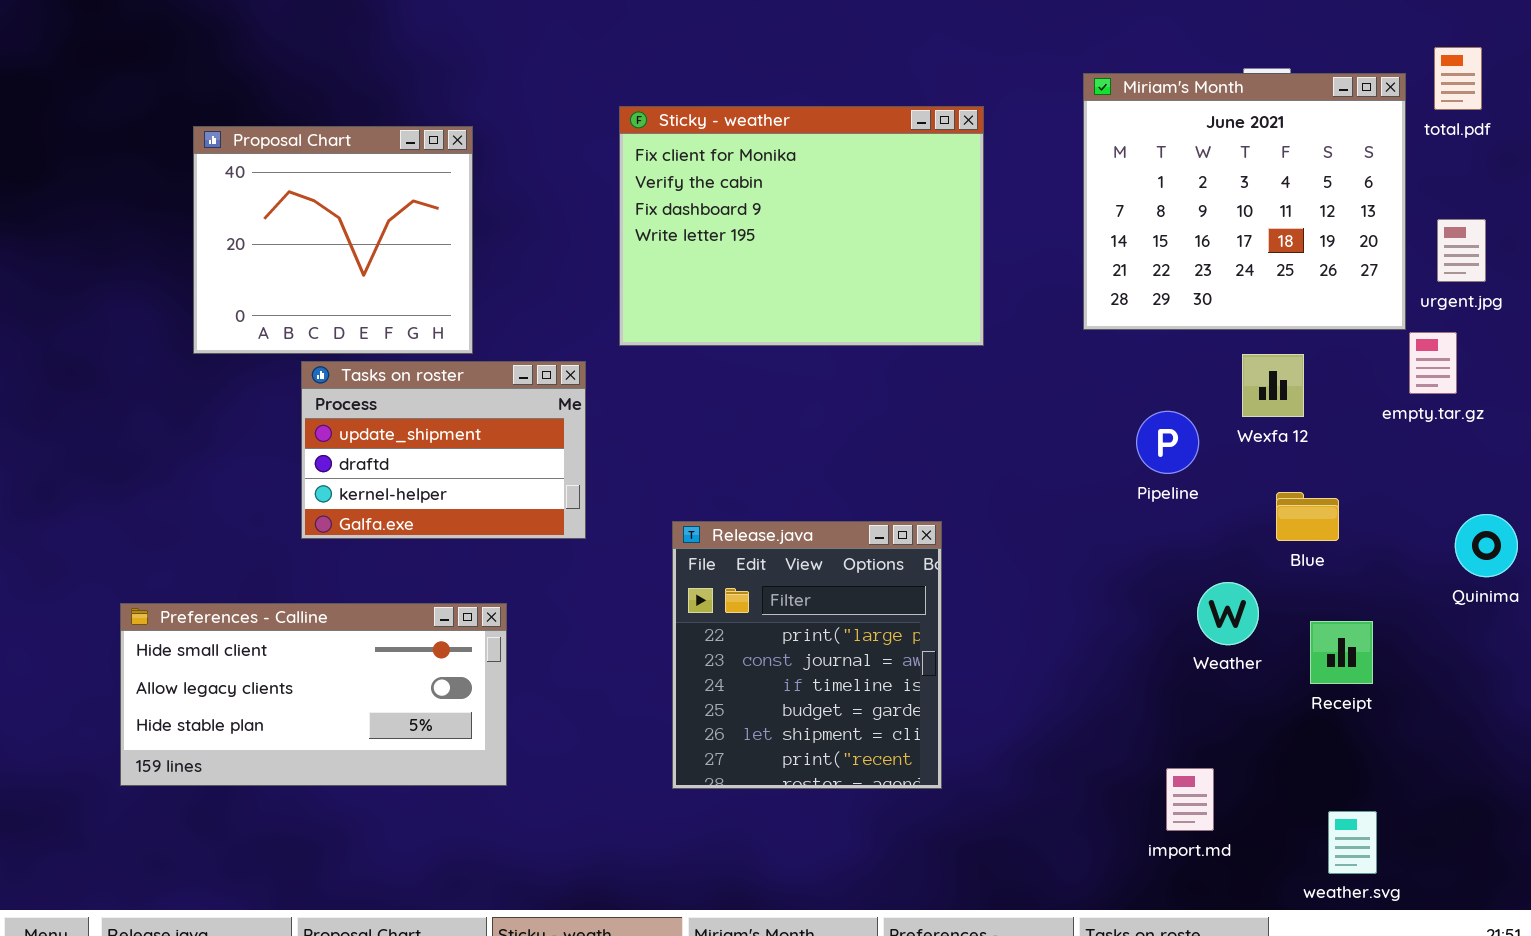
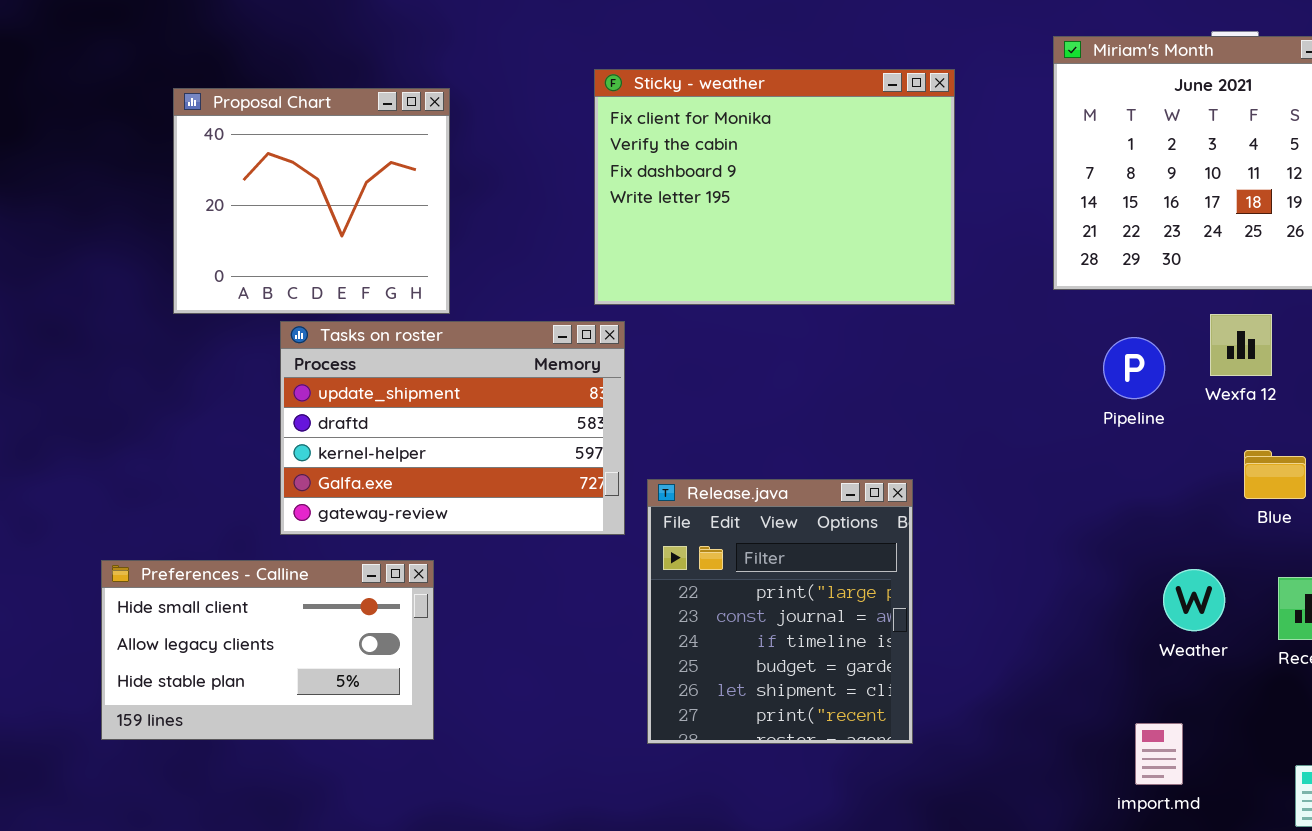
Tasks on roster: [301,361,586,539] -> [280,321,625,535], resized
Pipeline: [1136,411,1199,474] -> [1103,337,1165,399], moved
Weather: [1197,582,1259,645] -> [1163,569,1225,631], moved
Preferences - Calline: [120,603,507,786] -> [101,560,434,740], resized

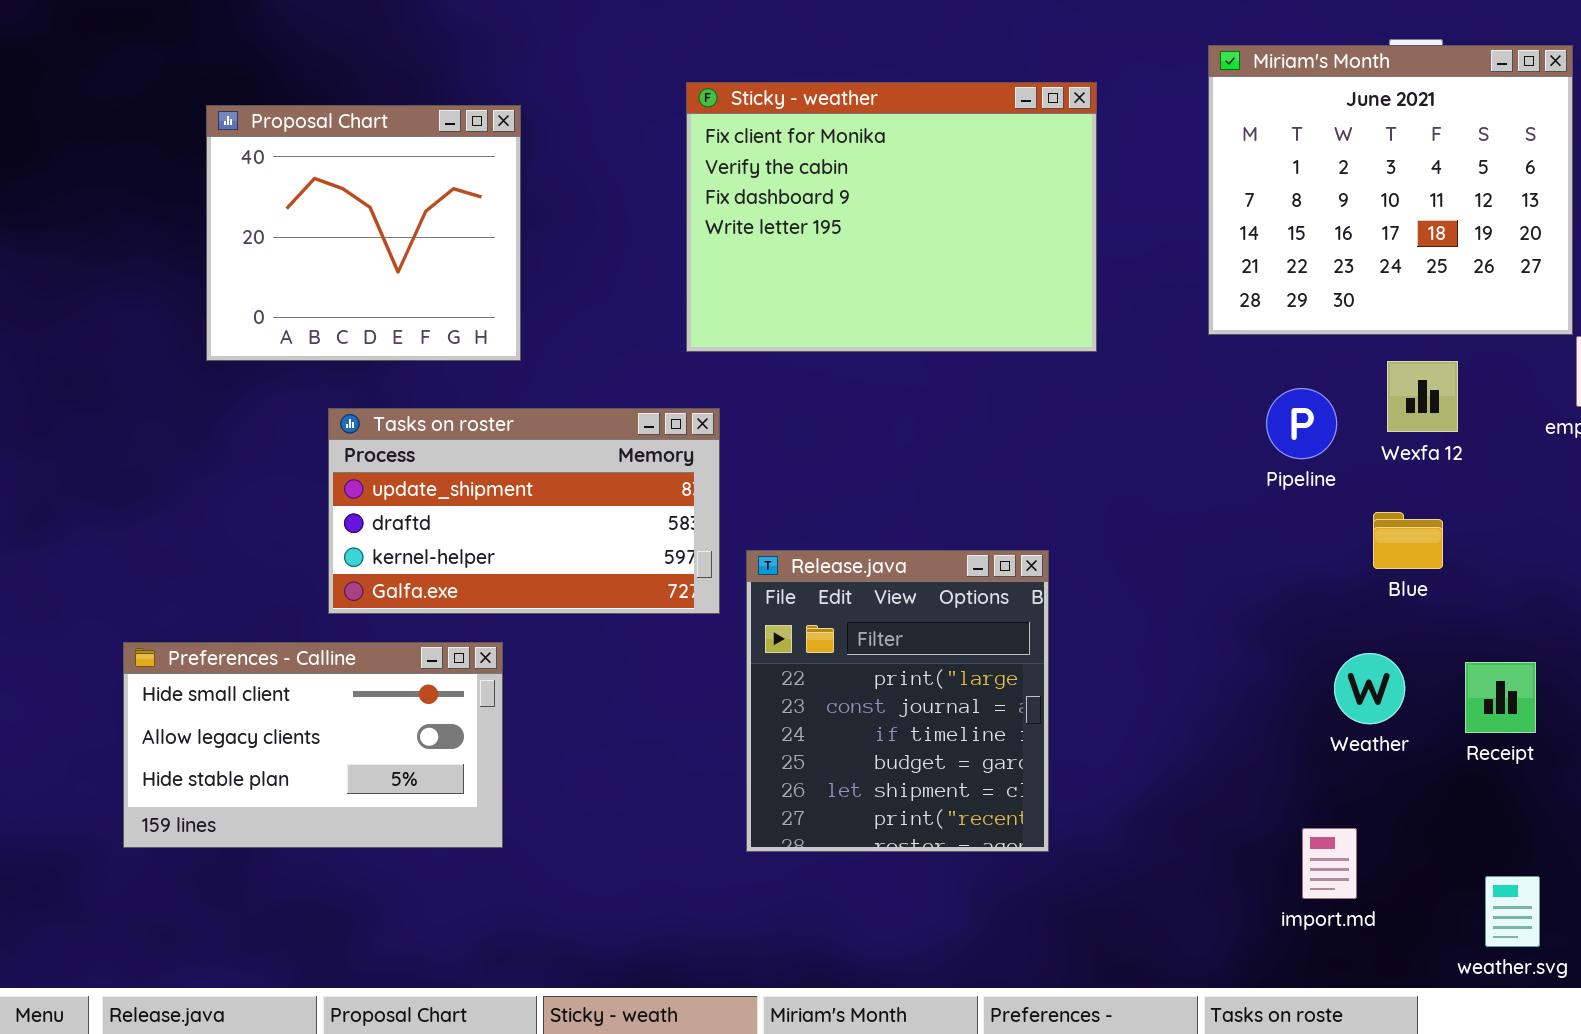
Tasks on roster: [280,321,625,535] -> [328,408,720,614], resized
Blue: [1244,450,1306,499] -> [1373,512,1443,569], moved

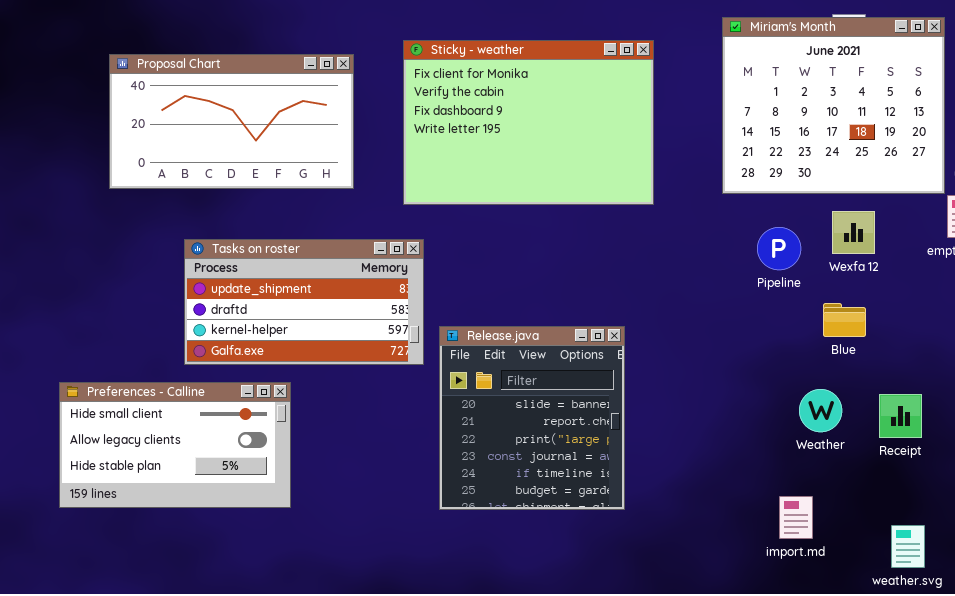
Proposal Chart: [206,105,521,361] -> [109,54,354,189], resized
Release.java: [746,550,1049,852] -> [439,326,625,510], scrolled up 2 rows

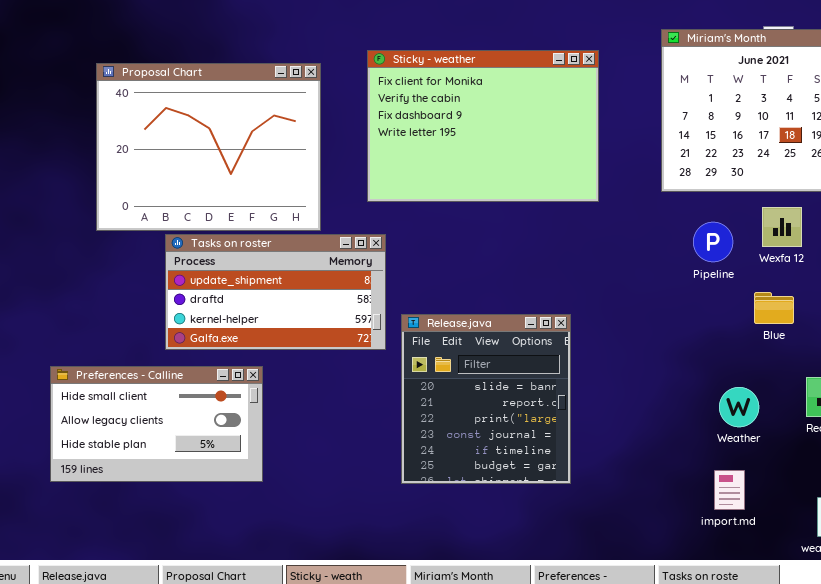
Proposal Chart: [109,54,354,189] -> [96,63,321,231], resized
Weather: [799,389,842,432] -> [719,387,759,427], moved

